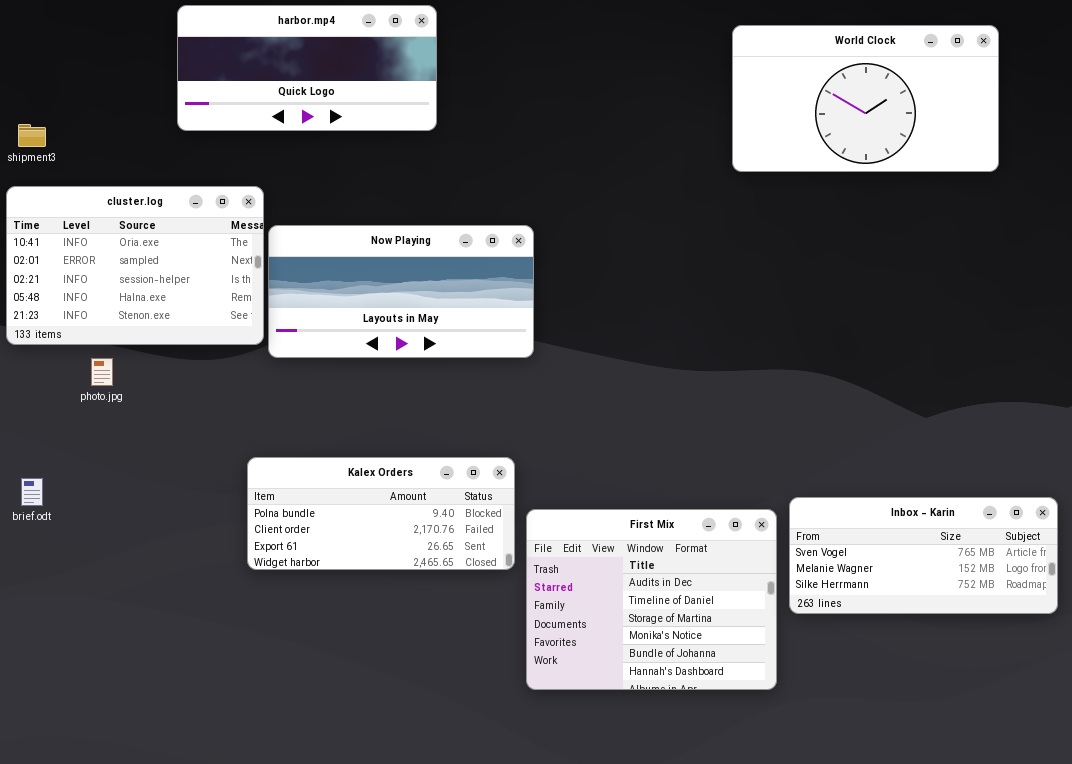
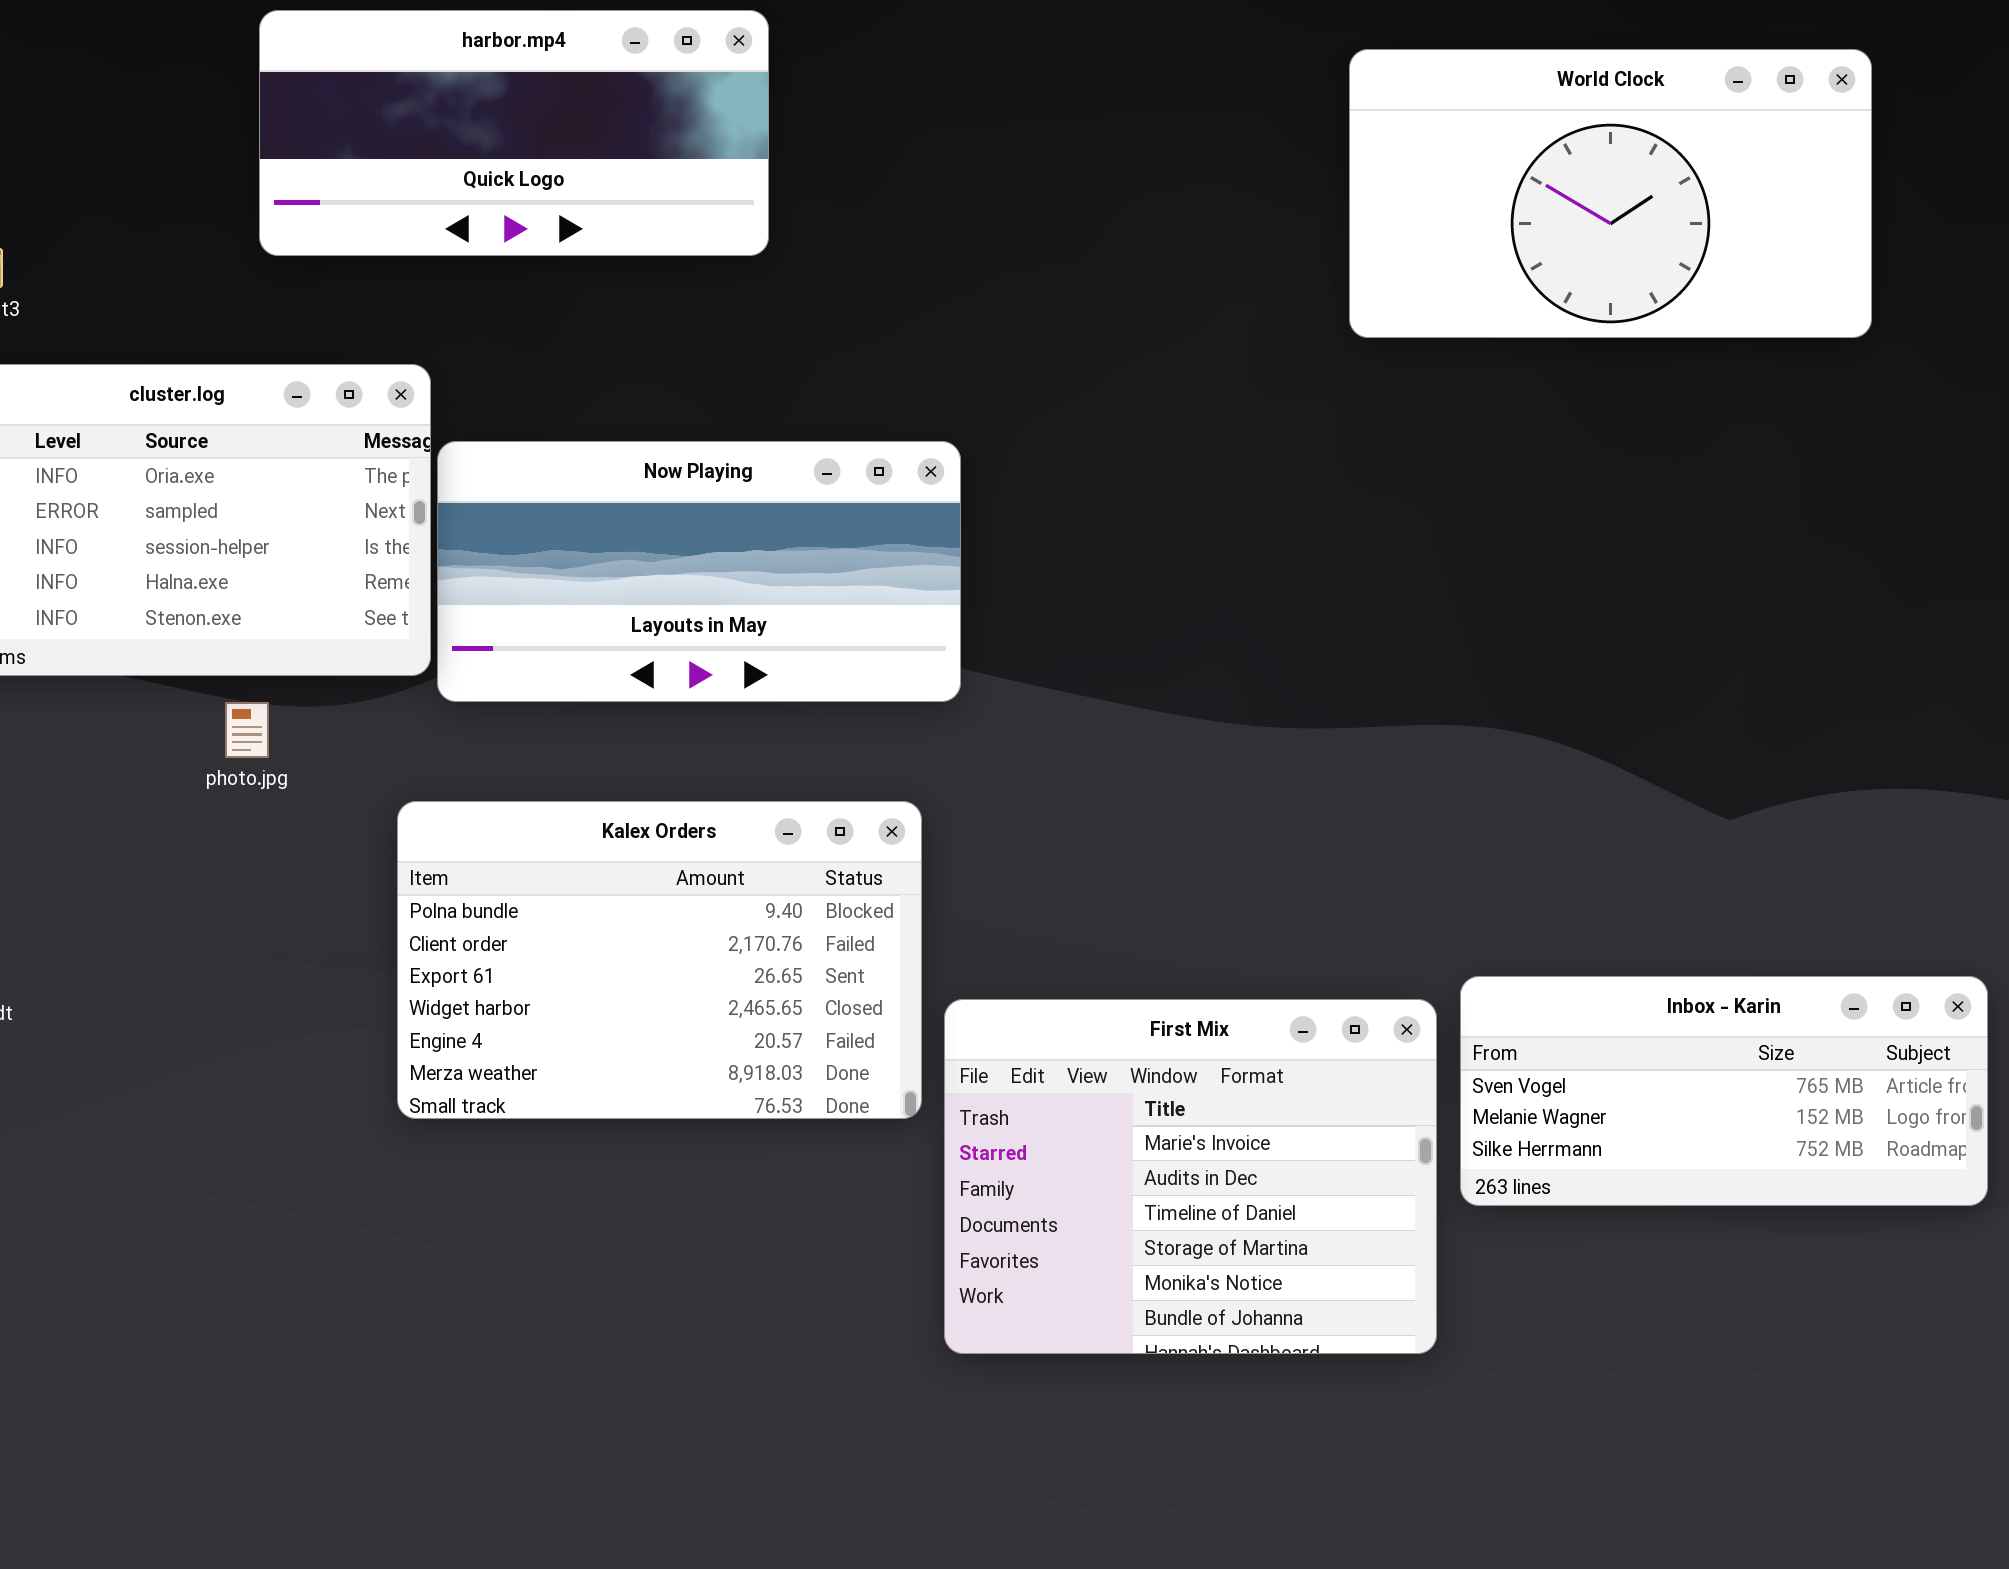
photo.jpg: [91,358,113,386] -> [225,702,269,758], moved
Kalex Orders: [247,457,515,570] -> [397,801,922,1119], resized
First Mix: [526,509,777,690] -> [944,999,1437,1354], scrolled up 1 row

